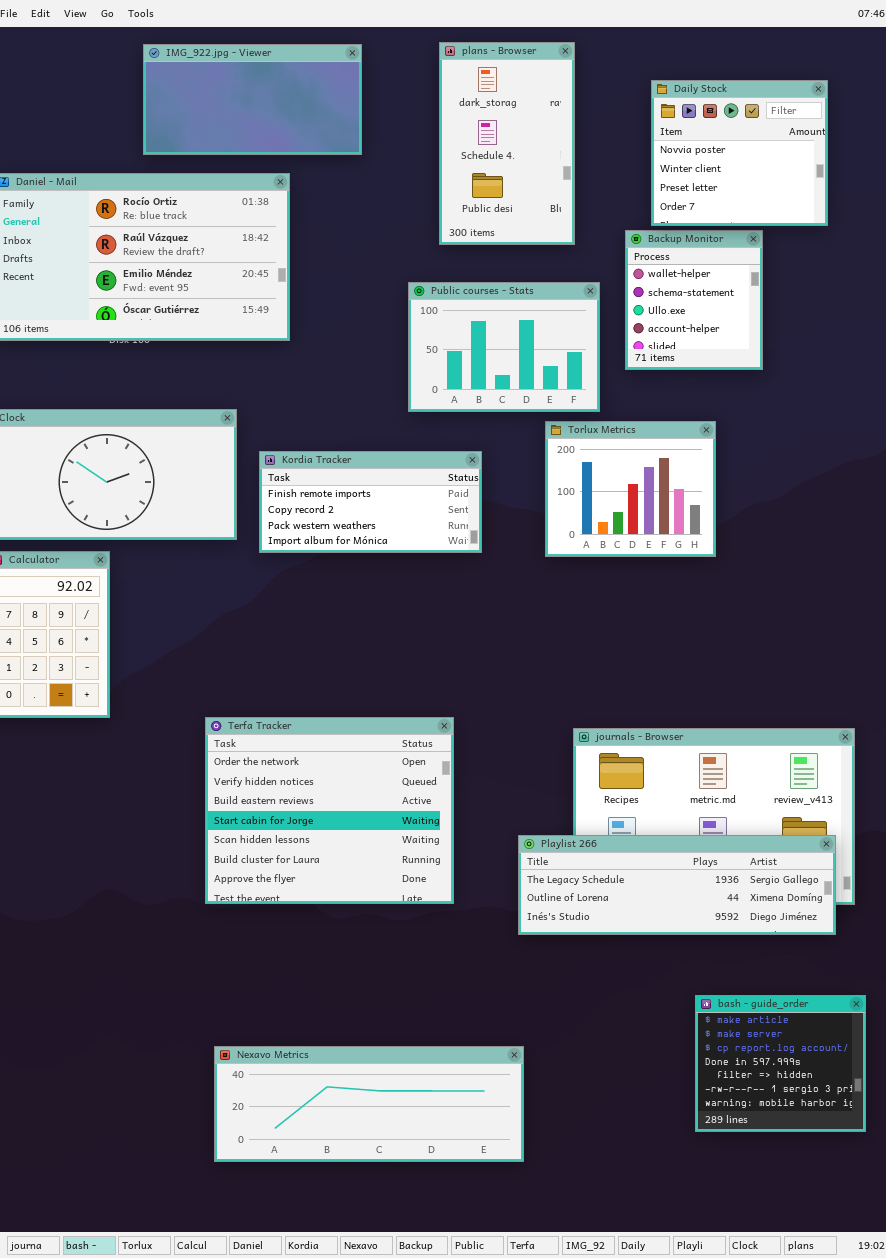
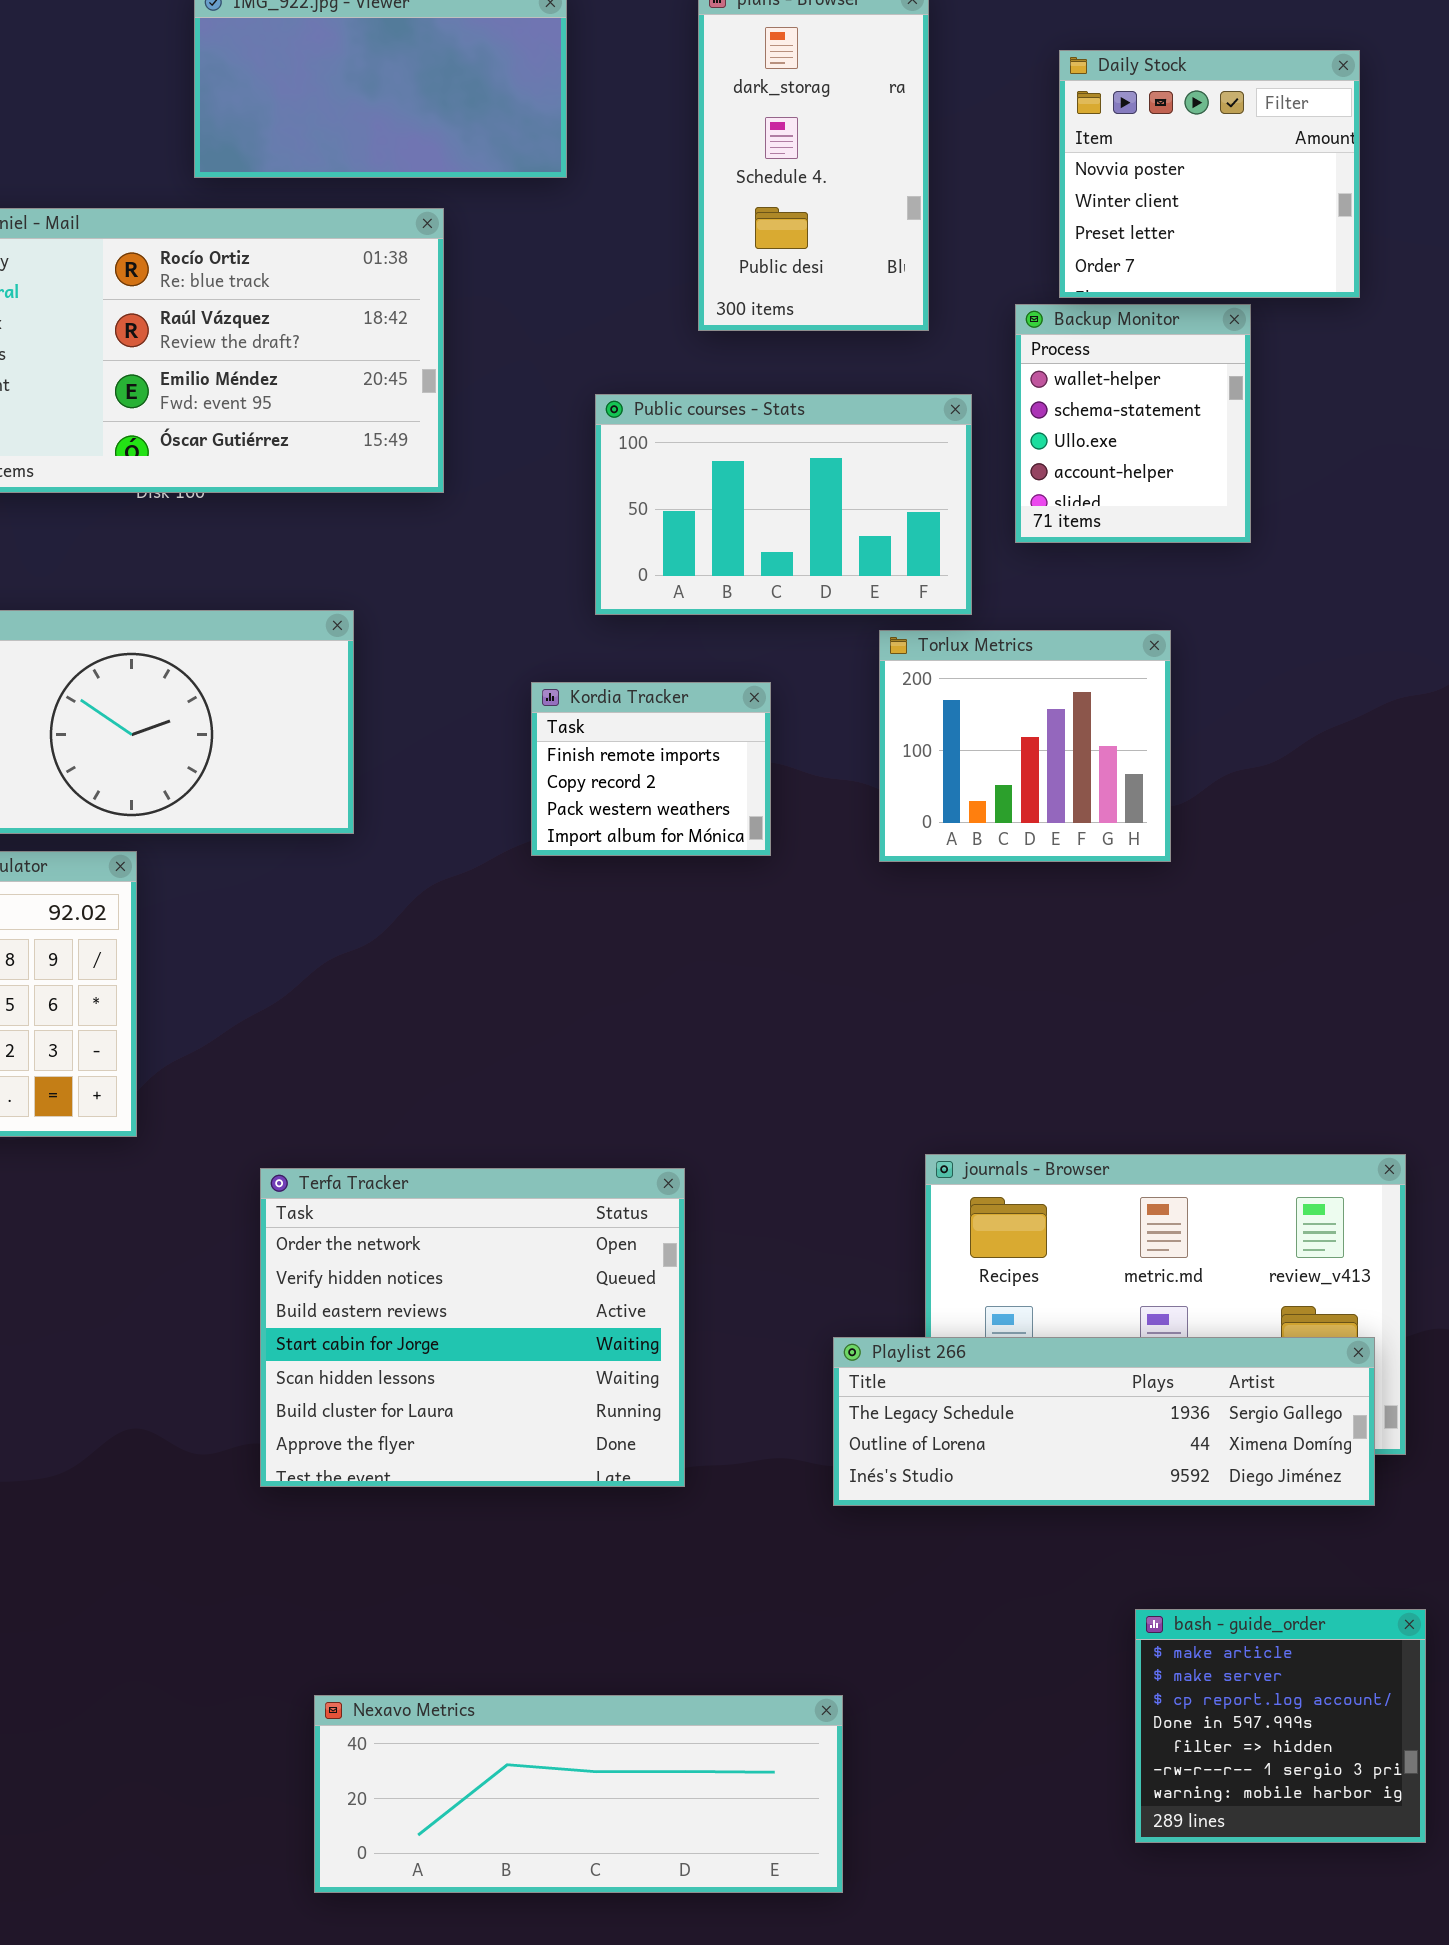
Public courses - Stats: [408,282,600,412] -> [595,394,972,615], resized
Kordia Tracker: [259,451,482,553] -> [531,682,771,856], resized
Terfa Tracker: [205,717,454,904] -> [260,1168,685,1487], moved

